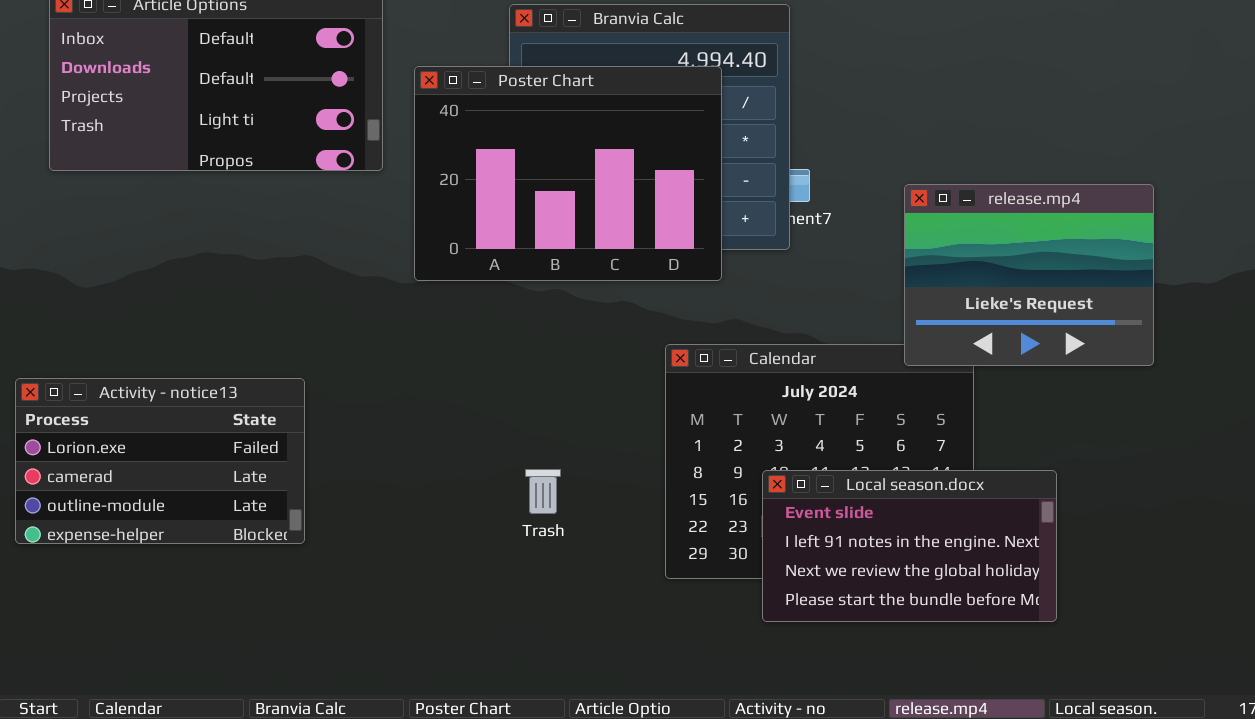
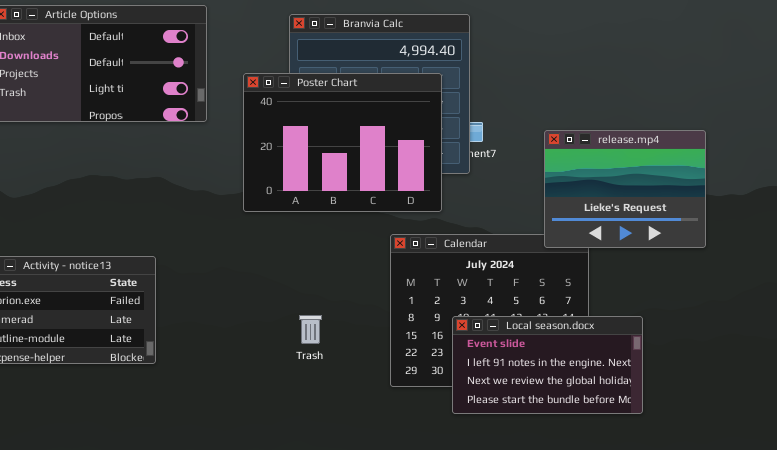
Poster Chart: [414,66,722,281] -> [243,73,442,212], moved

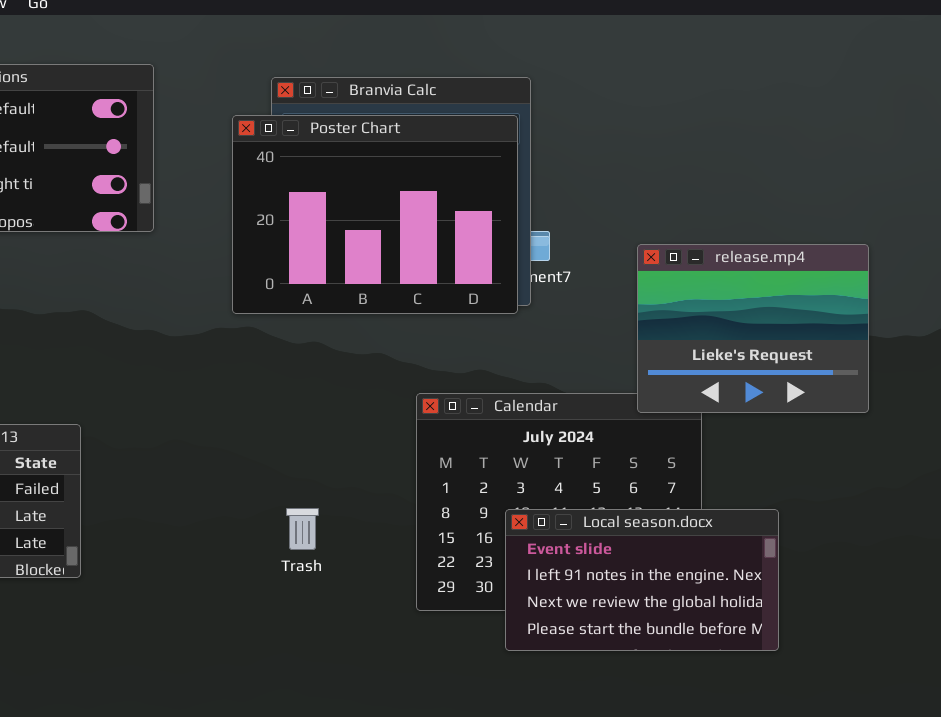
Poster Chart: [243,73,442,212] -> [232,115,518,314], moved

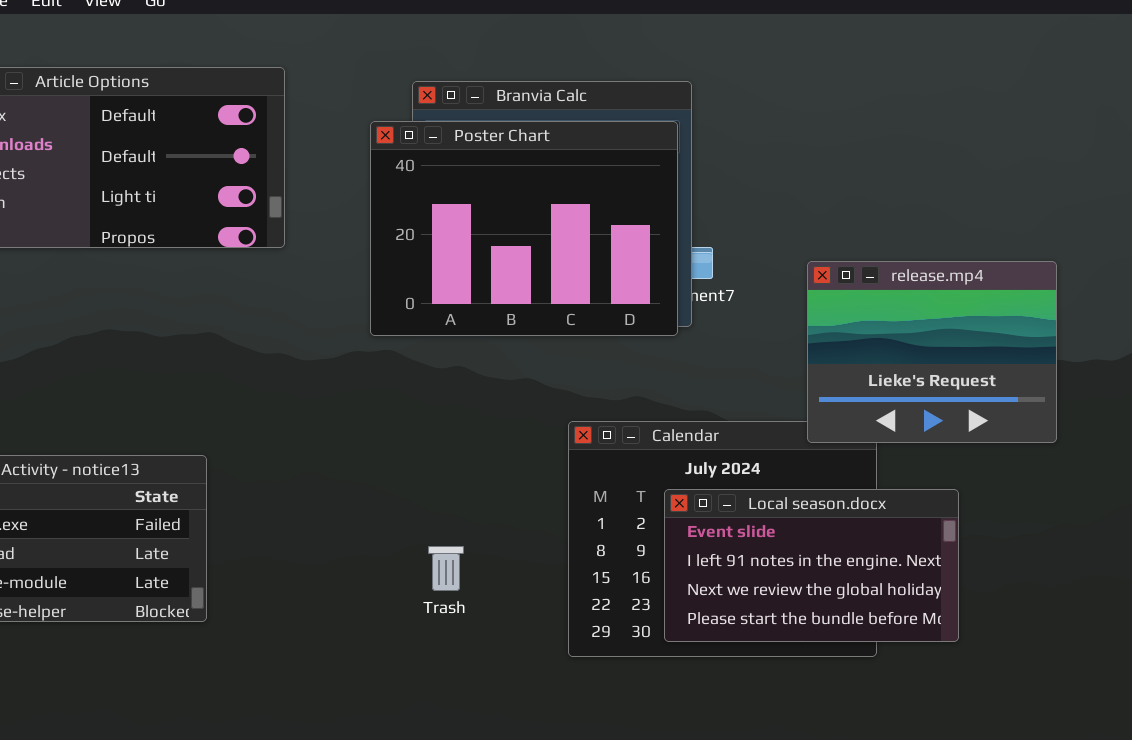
Local season.docx: [505,509,779,651] -> [664,489,959,642], moved

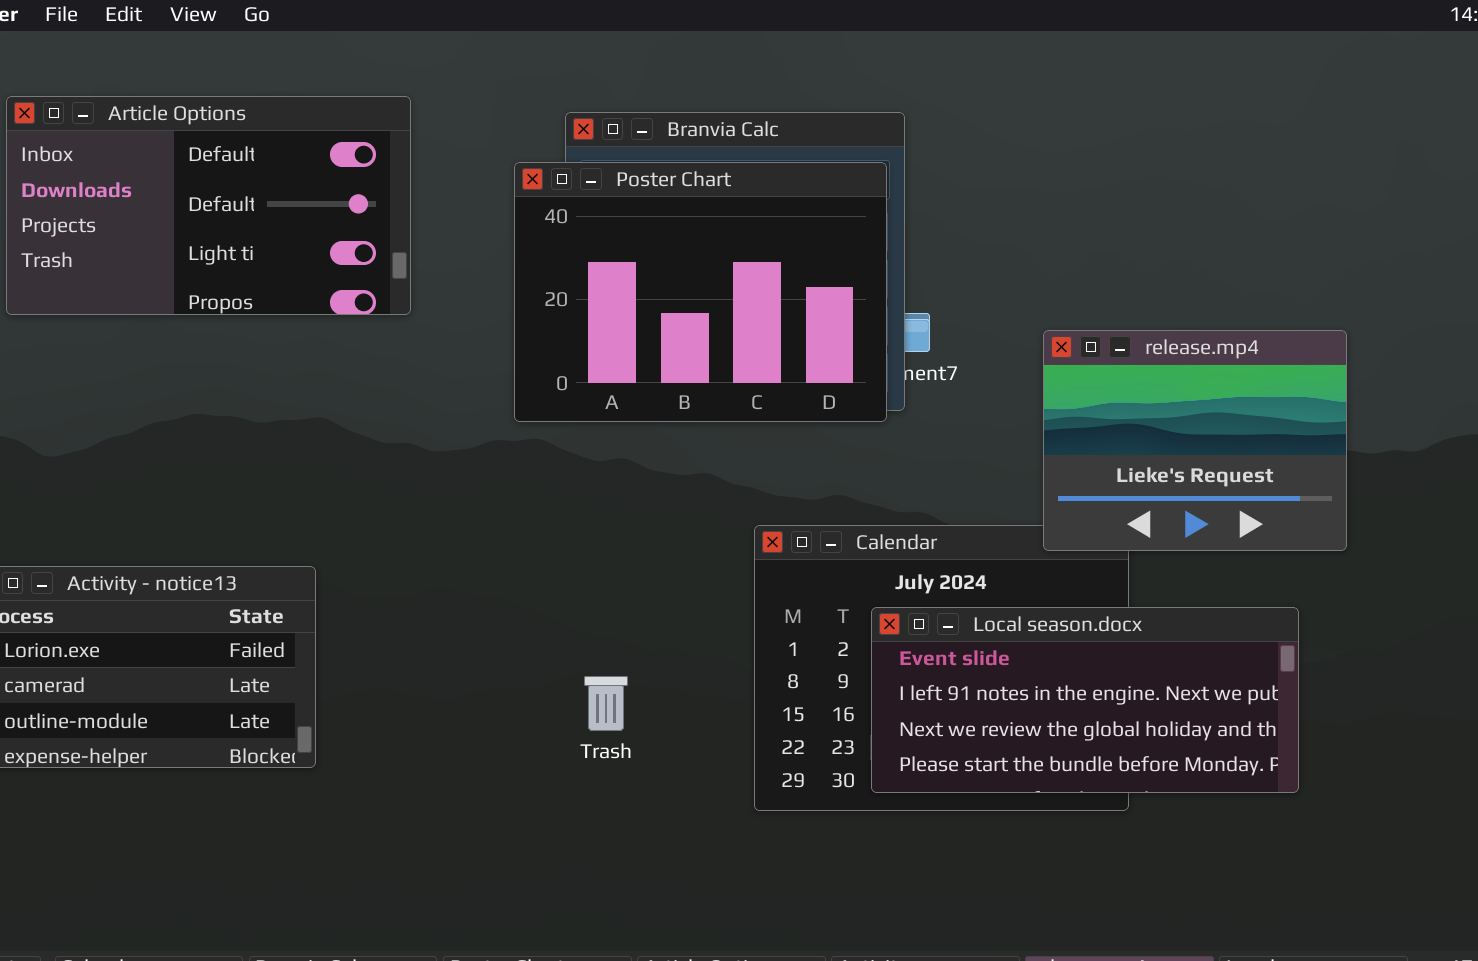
Local season.docx: [664,489,959,642] -> [871,607,1299,793], resized

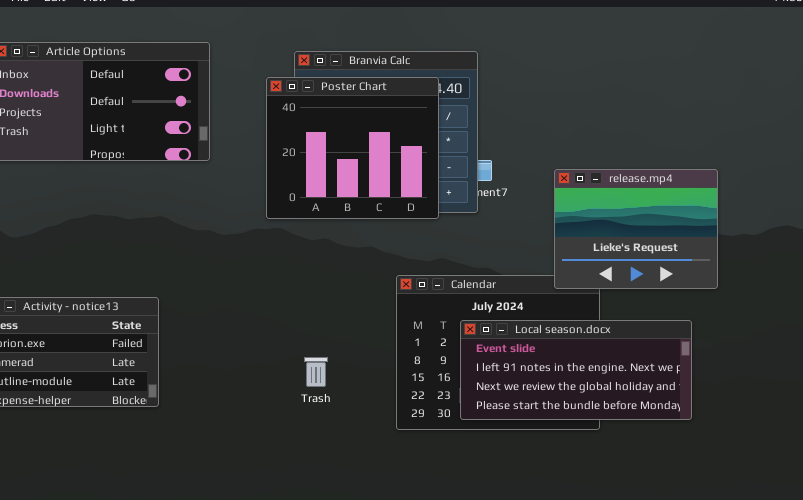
Poster Chart: [514,162,887,422] -> [266,77,439,219], resized

